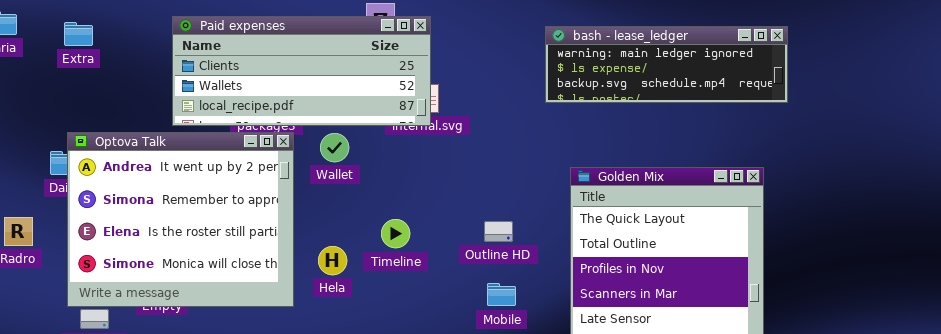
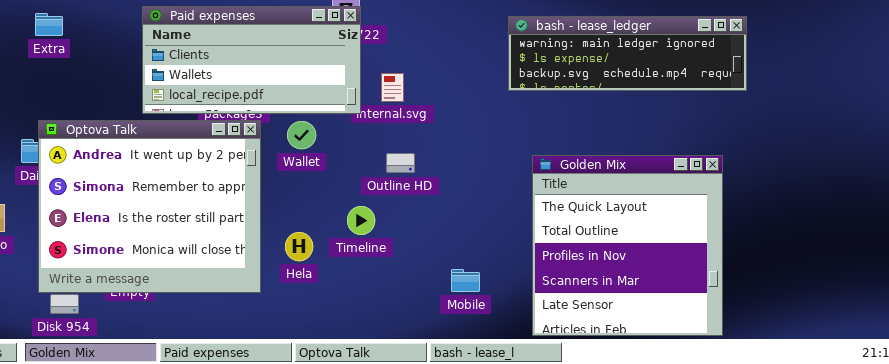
Paid expenses: [172,16,431,126] -> [142,6,361,114], resized
Outline HD: [484,221,513,242] -> [386,153,415,173], moved

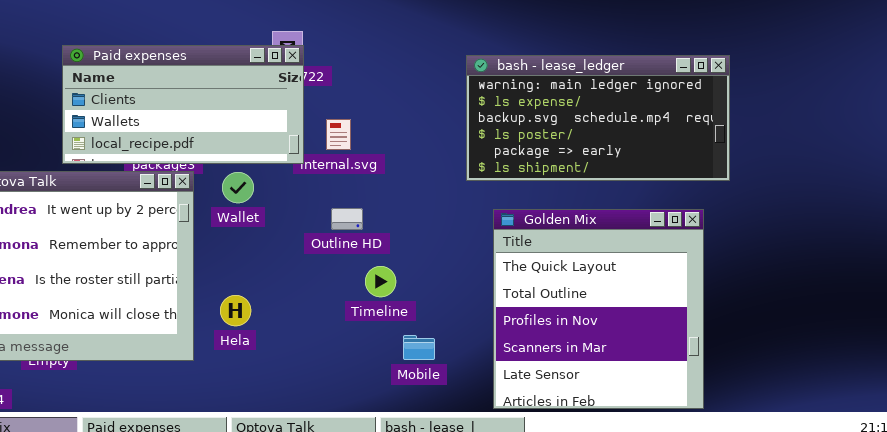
bash - lease_ledger: [508,16,747,91] -> [466,55,730,181], resized
Timeline: [347,206,375,235] -> [365,266,396,297], moved

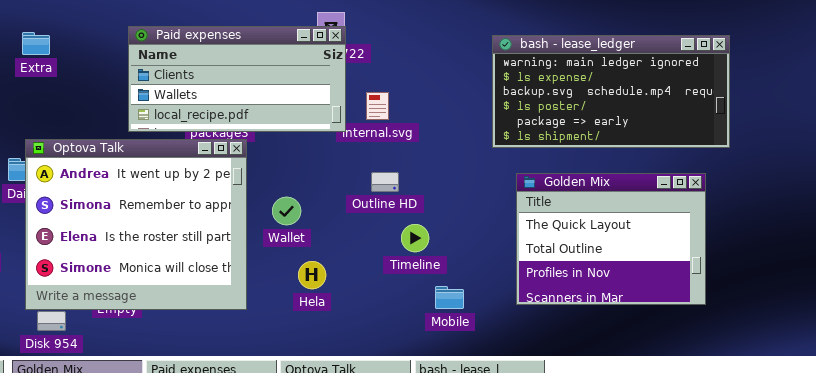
Wallet: [222,172,254,203] -> [272,197,301,225], moved
Golden Mix: [493,209,704,409] -> [516,173,706,305], resized
Hela: [220,295,251,326] -> [298,261,326,289], moved

